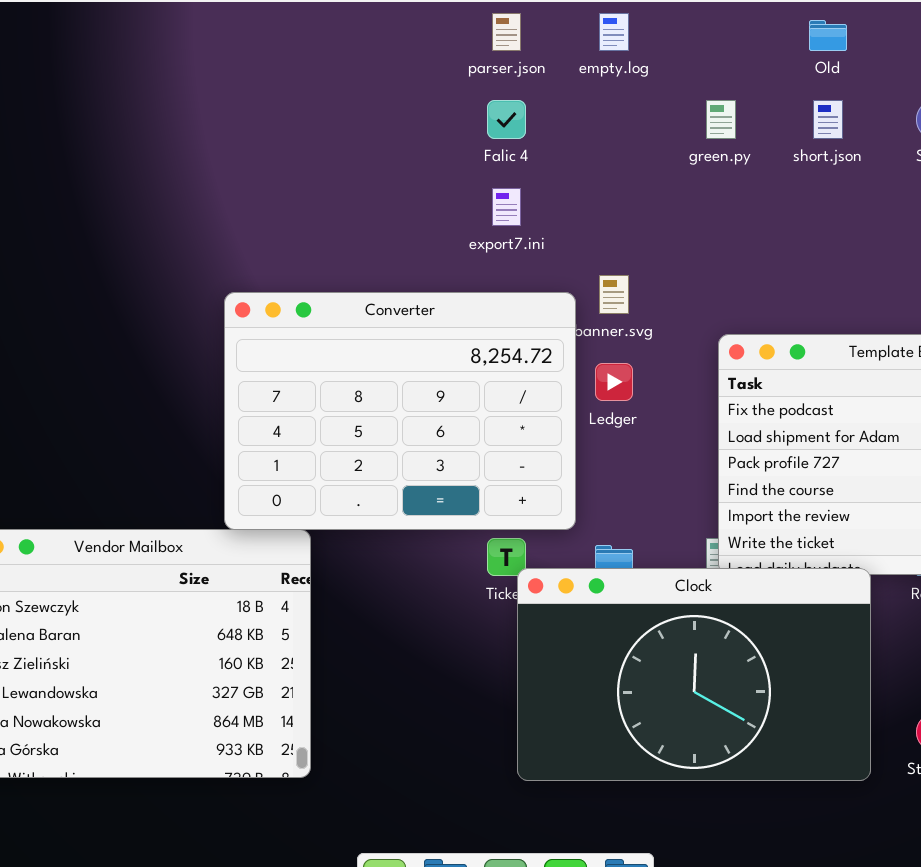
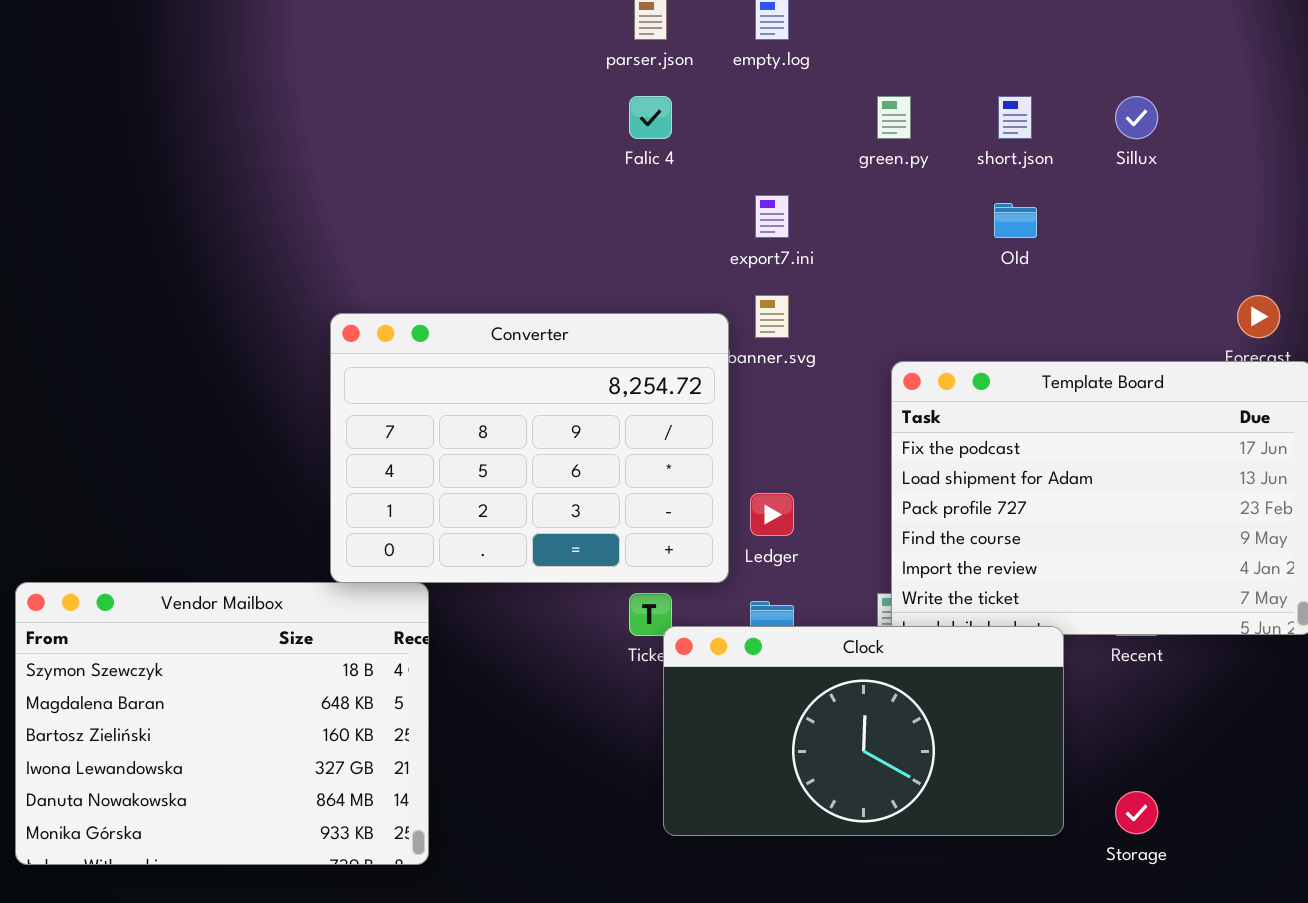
Old: [809,20,847,51] -> [994,203,1037,238], moved
export7.ini: [492,188,521,226] -> [755,195,789,238], moved
Ledger: [595,363,633,401] -> [750,493,794,536], moved
Clock: [517,568,871,781] -> [663,626,1064,836], resized

